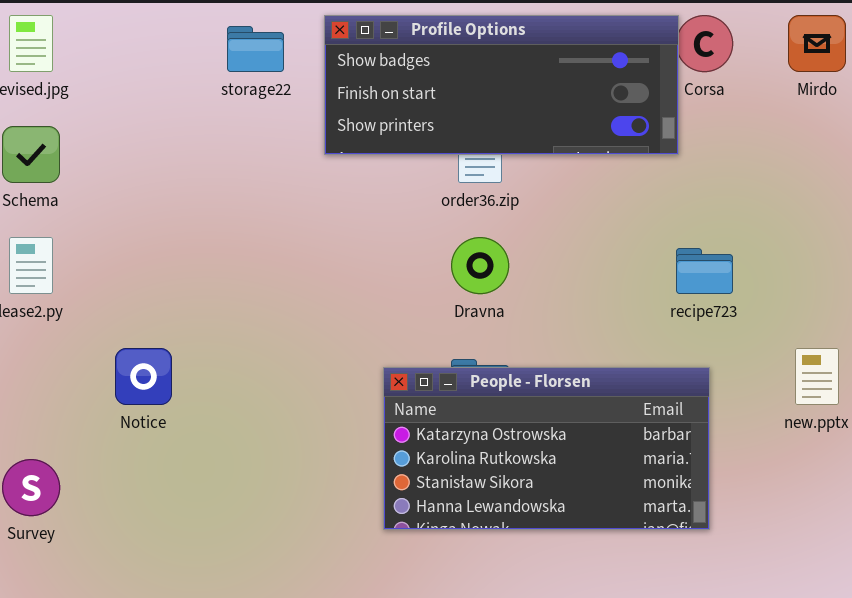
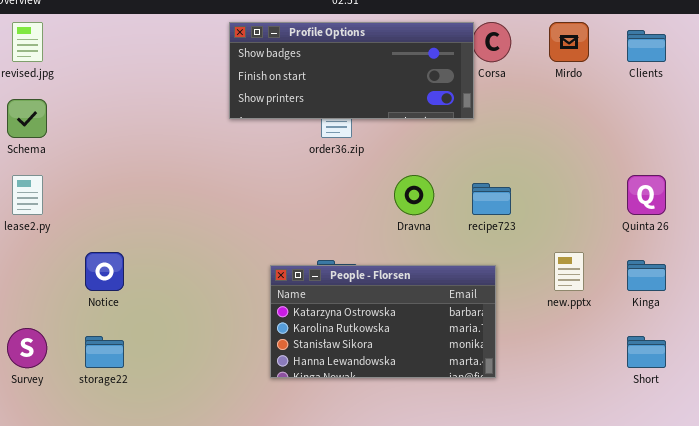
storage22: [227,26,284,72] -> [85,336,124,368], moved
Dravna: [451,237,509,294] -> [394,175,434,215], moved

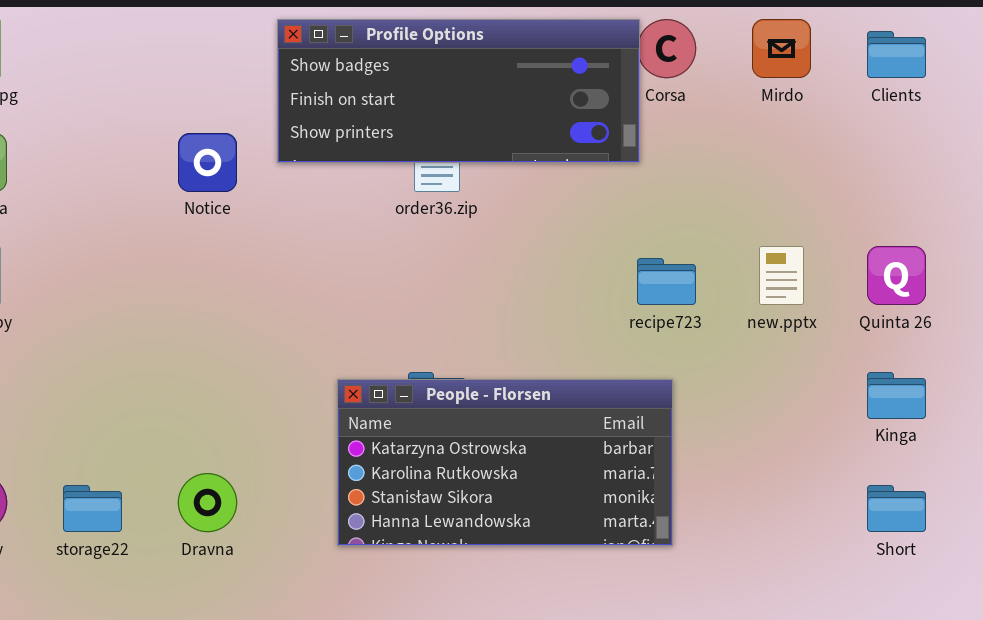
Dravna: [394,175,434,215] -> [178,473,237,532], moved
Notice: [85,252,124,291] -> [178,133,237,192], moved
new.pptx: [554,252,584,291] -> [759,246,804,305], moved

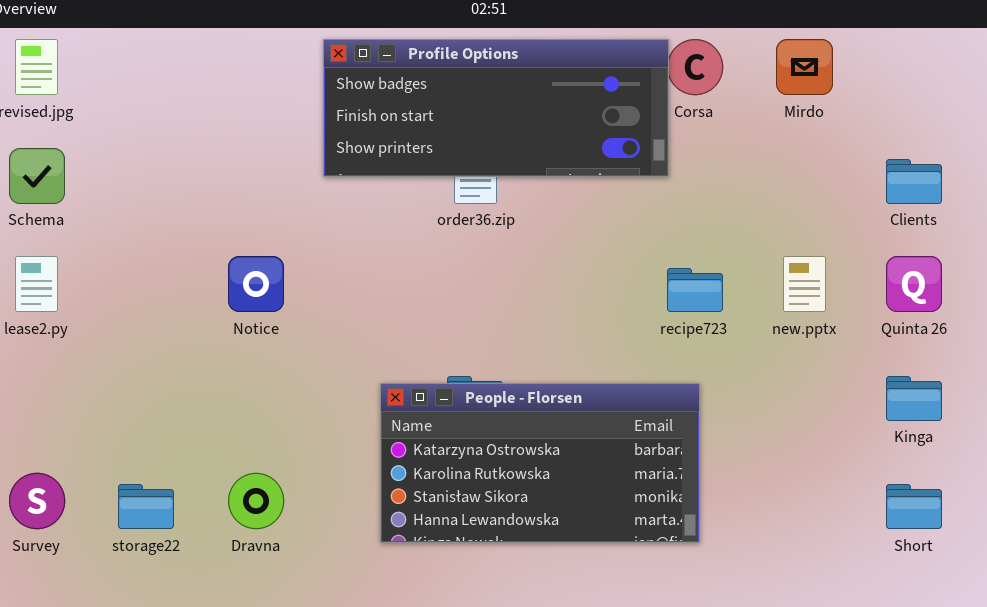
Clients: [867,31,926,78] -> [886,159,942,204], moved
Notice: [178,133,237,192] -> [228,256,284,312], moved

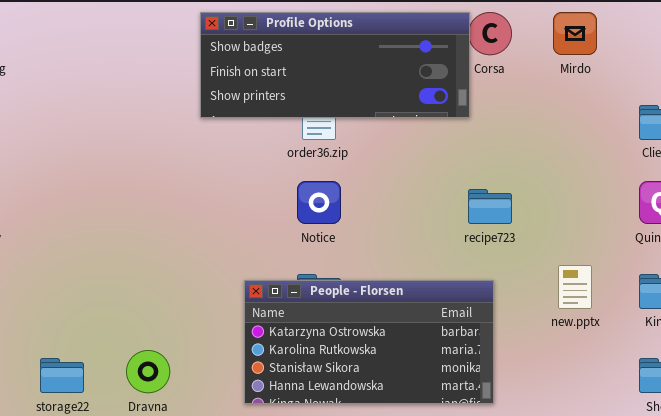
Notice: [228,256,284,312] -> [297,181,341,224], moved
new.pptx: [783,256,826,312] -> [558,265,592,309], moved

